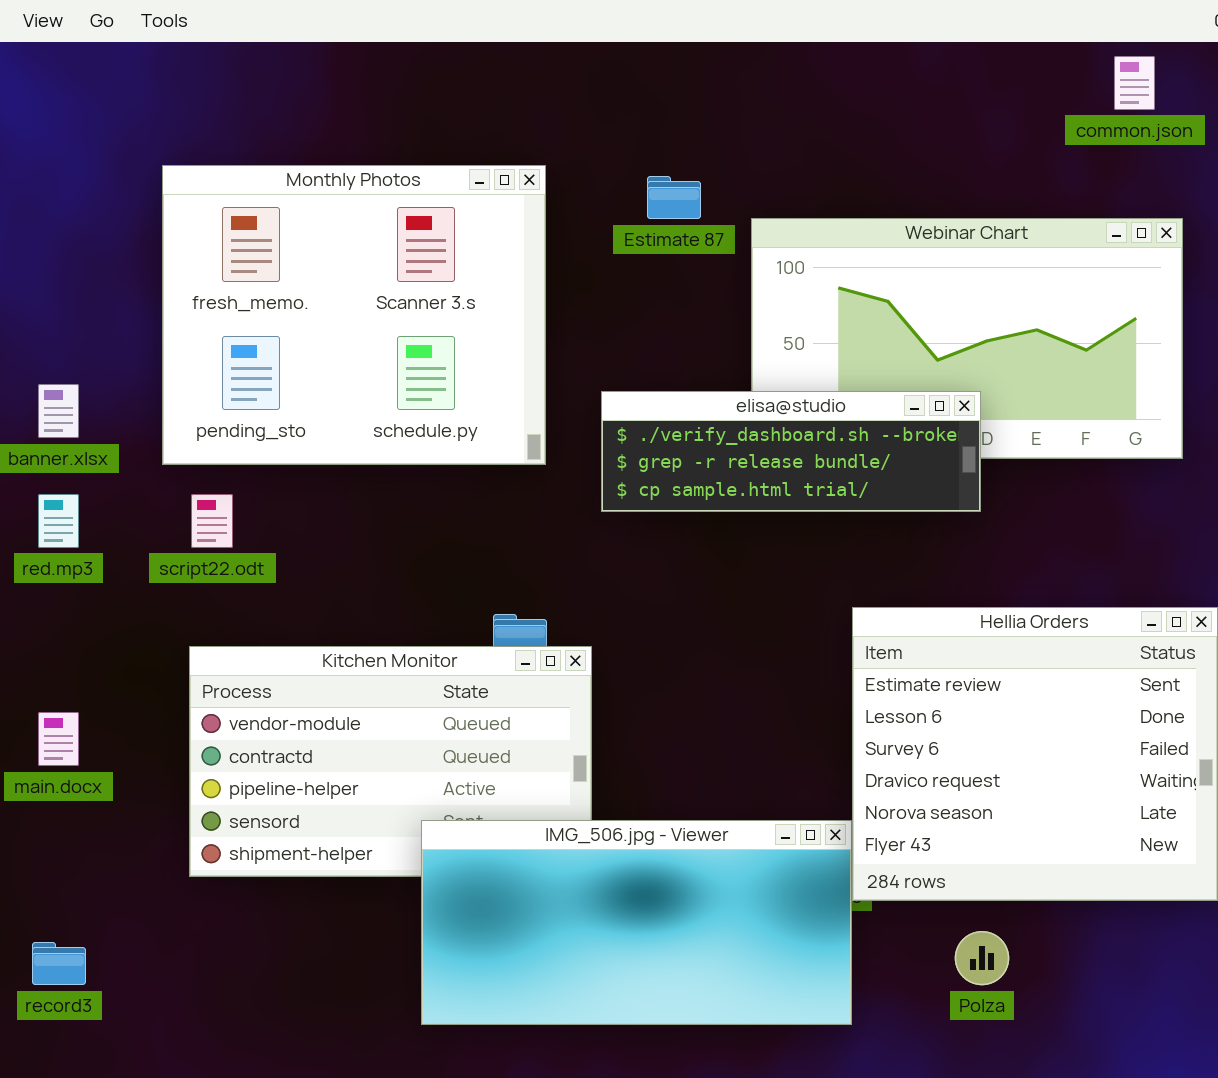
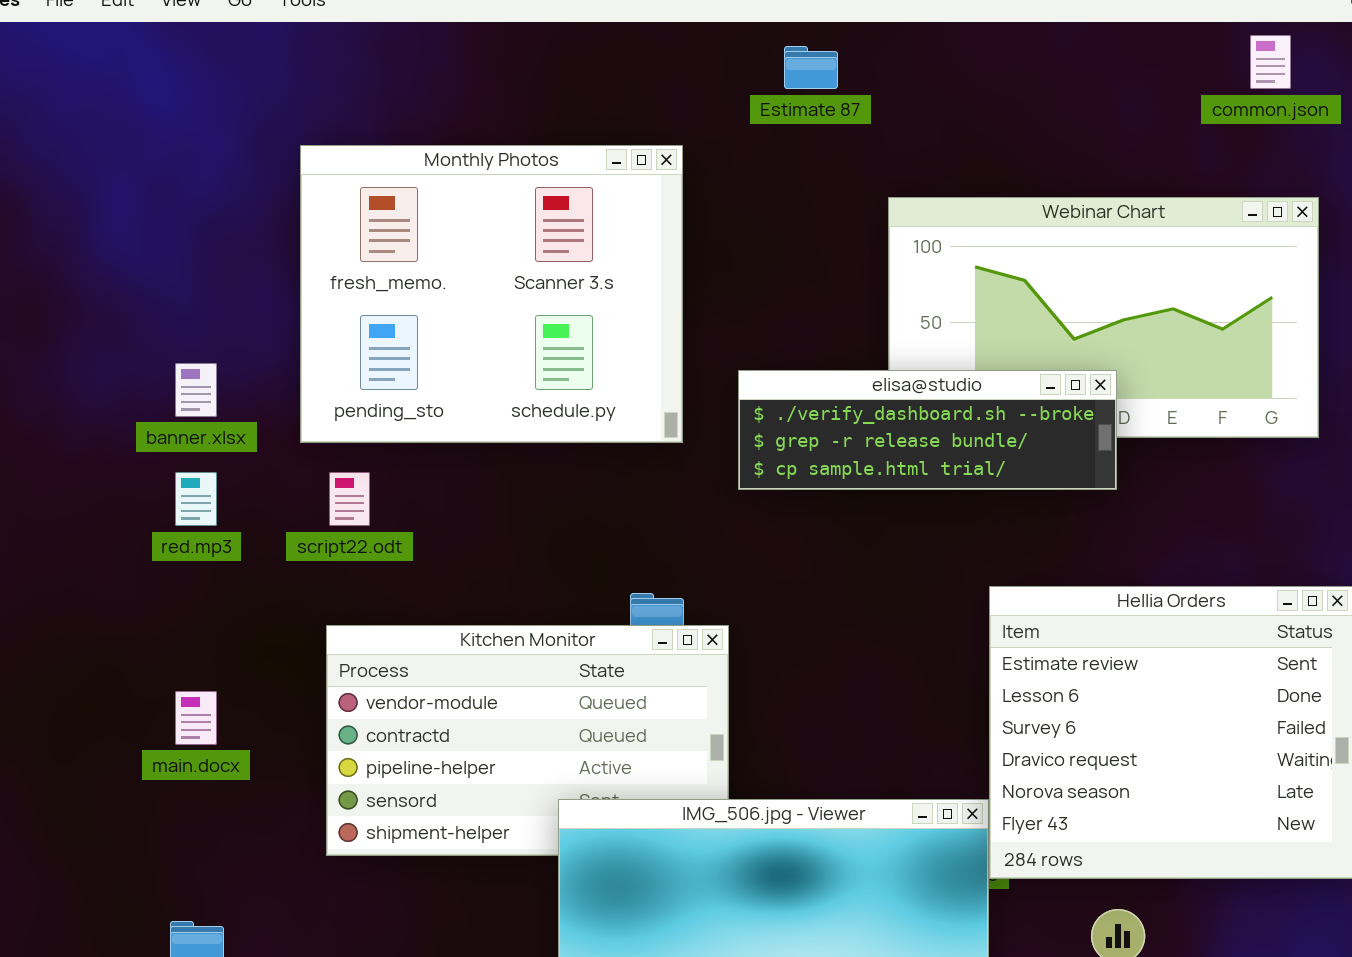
Estimate 87: [647,176,701,219] -> [784,46,838,89], moved

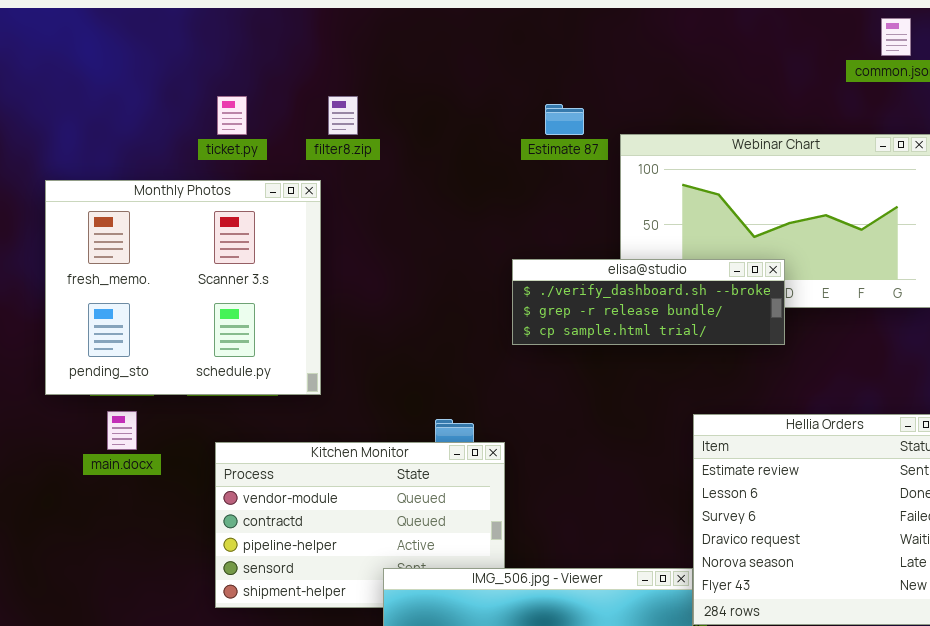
Estimate 87: [784,46,838,89] -> [545,104,584,135], moved
Monthly Photos: [300,145,683,443] -> [45,180,321,395], moved
main.docx: [175,691,217,745] -> [107,411,137,450], moved

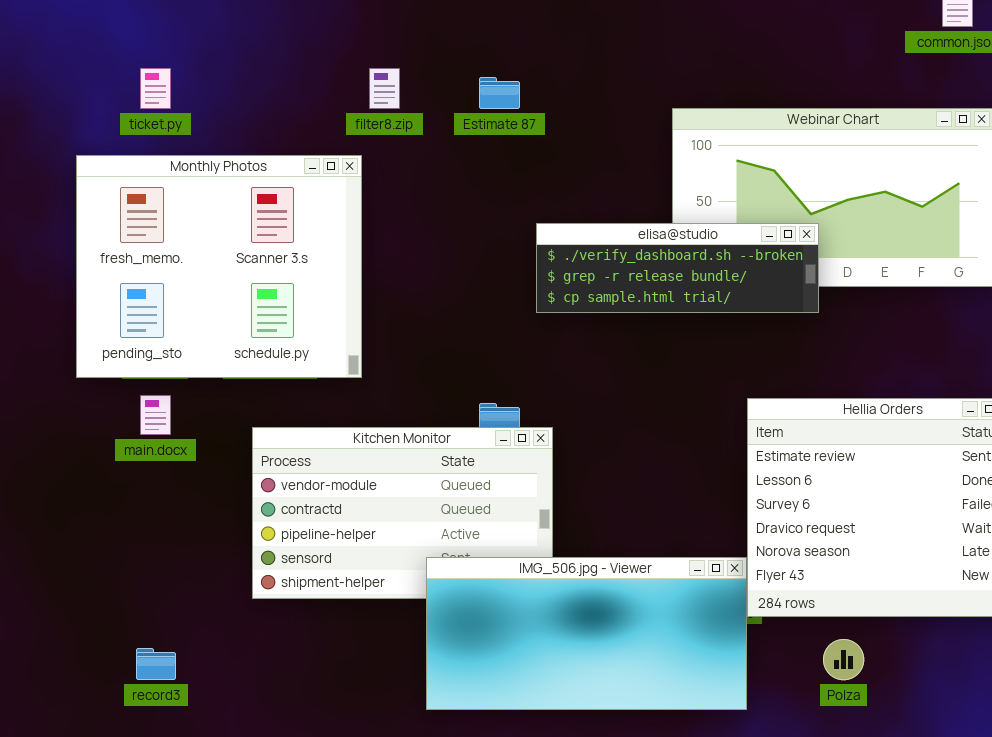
ticket.py: [217,96,247,135] -> [140,68,171,109], moved
Estimate 87: [545,104,584,135] -> [479,77,520,109], moved
elisa@studio: [512,259,785,345] -> [536,223,819,313], moved

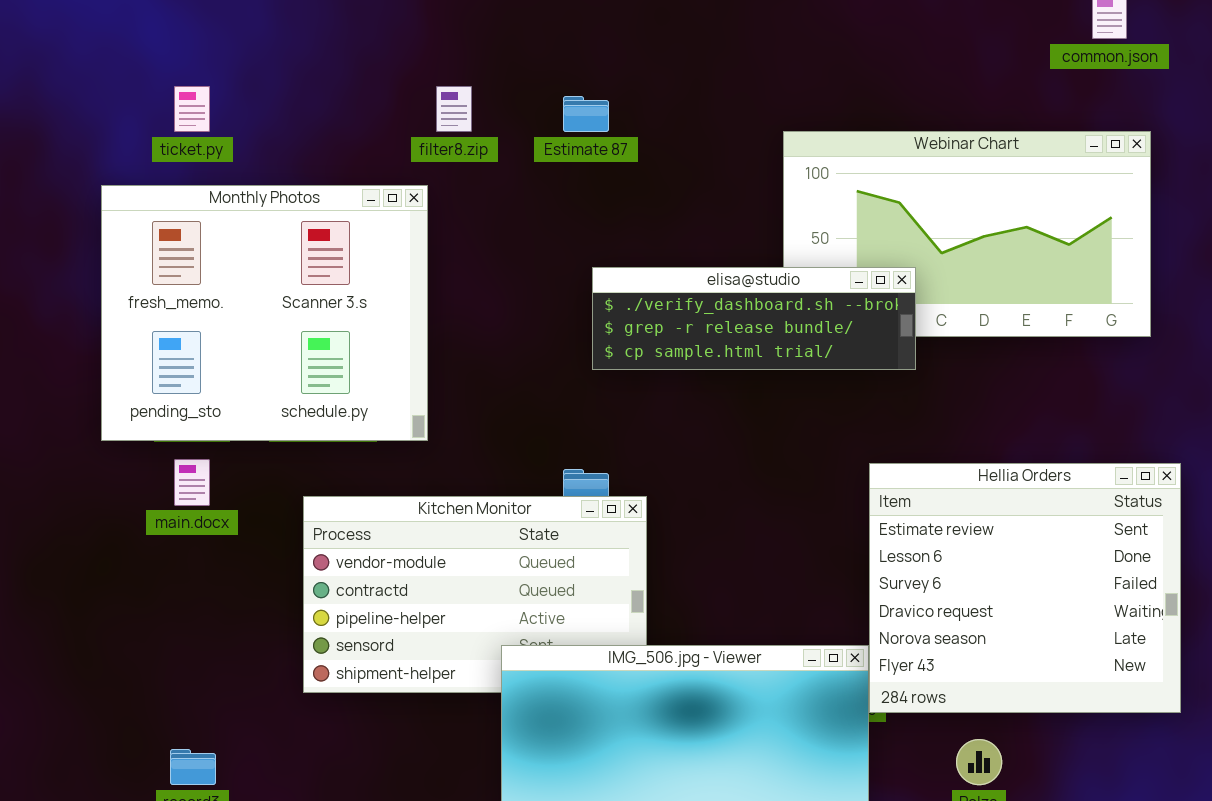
elisa@studio: [536,223,819,313] -> [592,267,916,370], moved

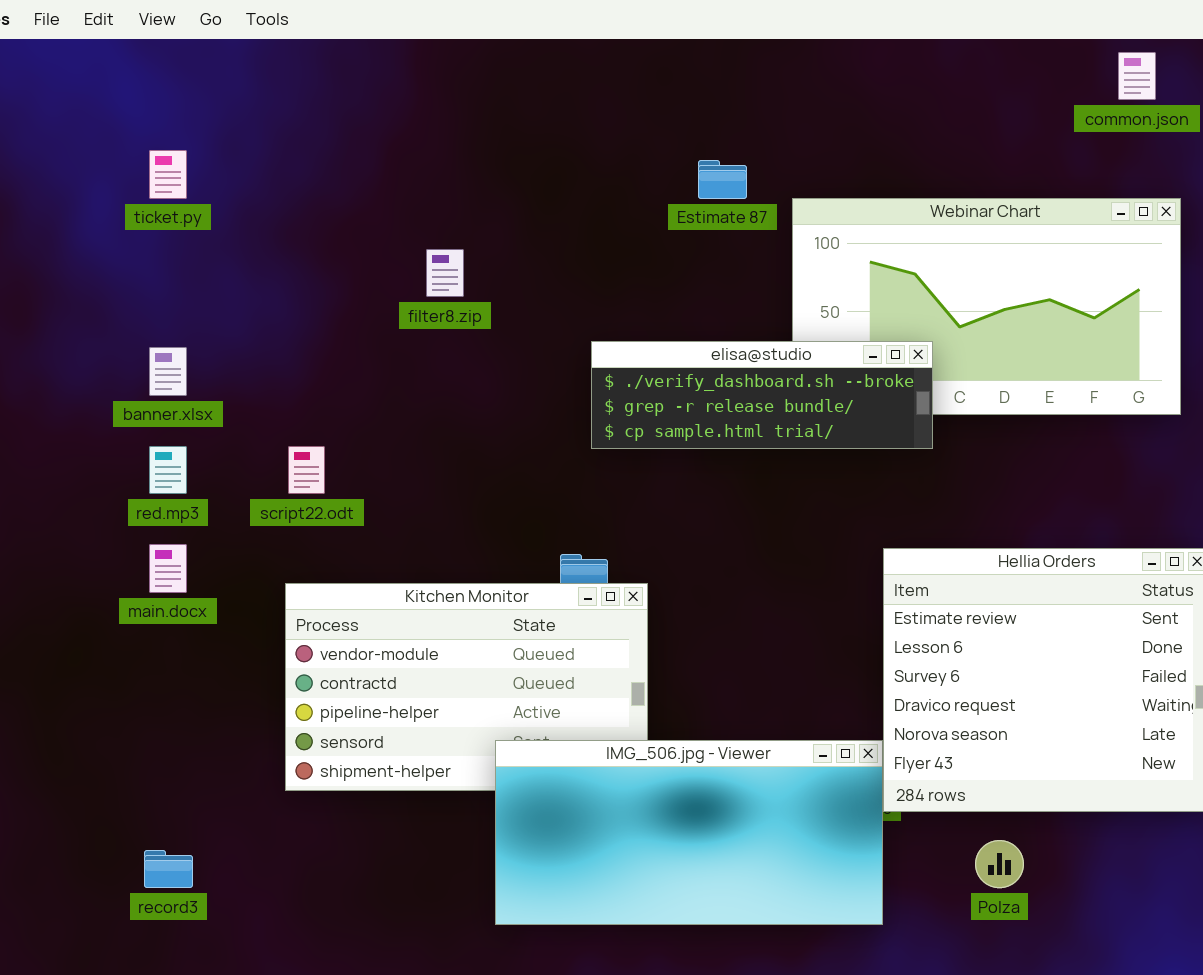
filter8.zip: [436,86,472,132] -> [426,249,464,297], moved
Estimate 87: [563,96,609,132] -> [698,160,747,199], moved
Monthly Photos: [101,185,428,441] -> none, closed

